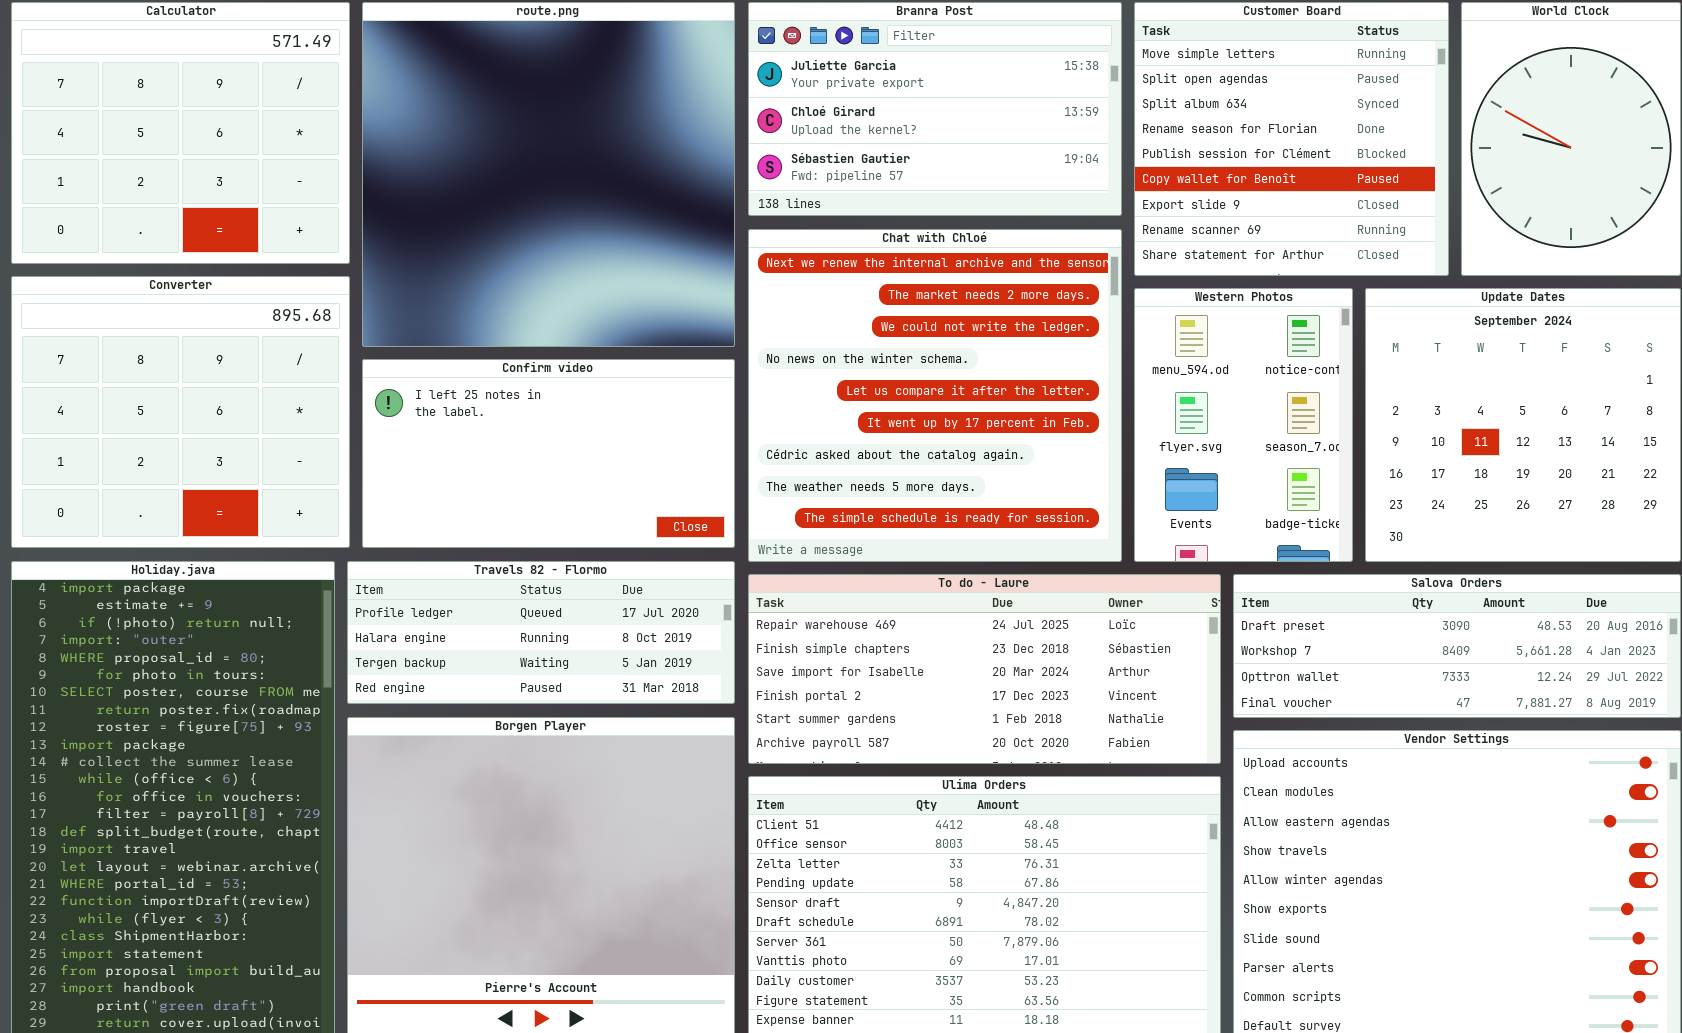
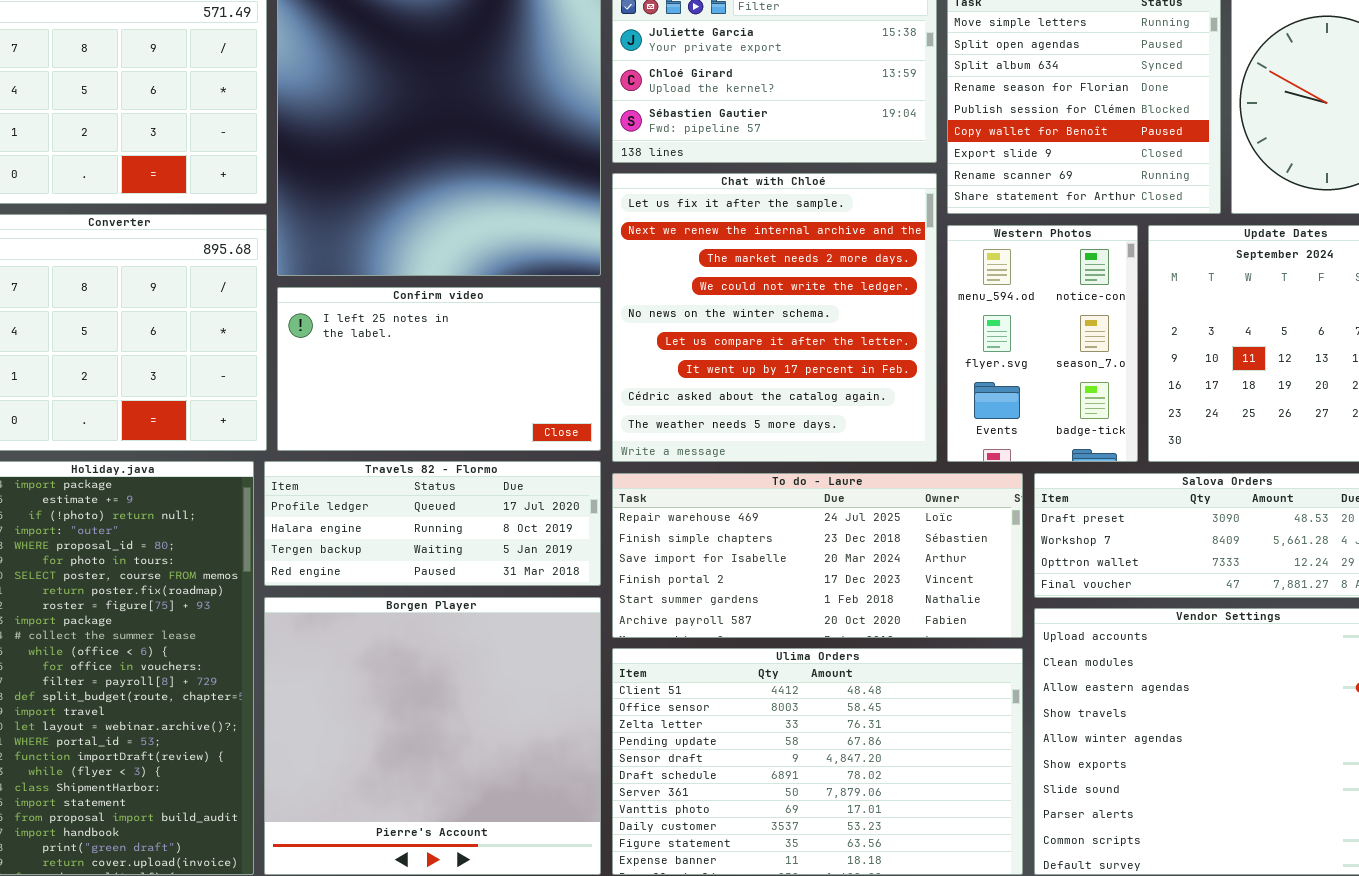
Chat with Chloé: [748,229,1122,562] -> [612,173,937,462], scrolled up 1 row

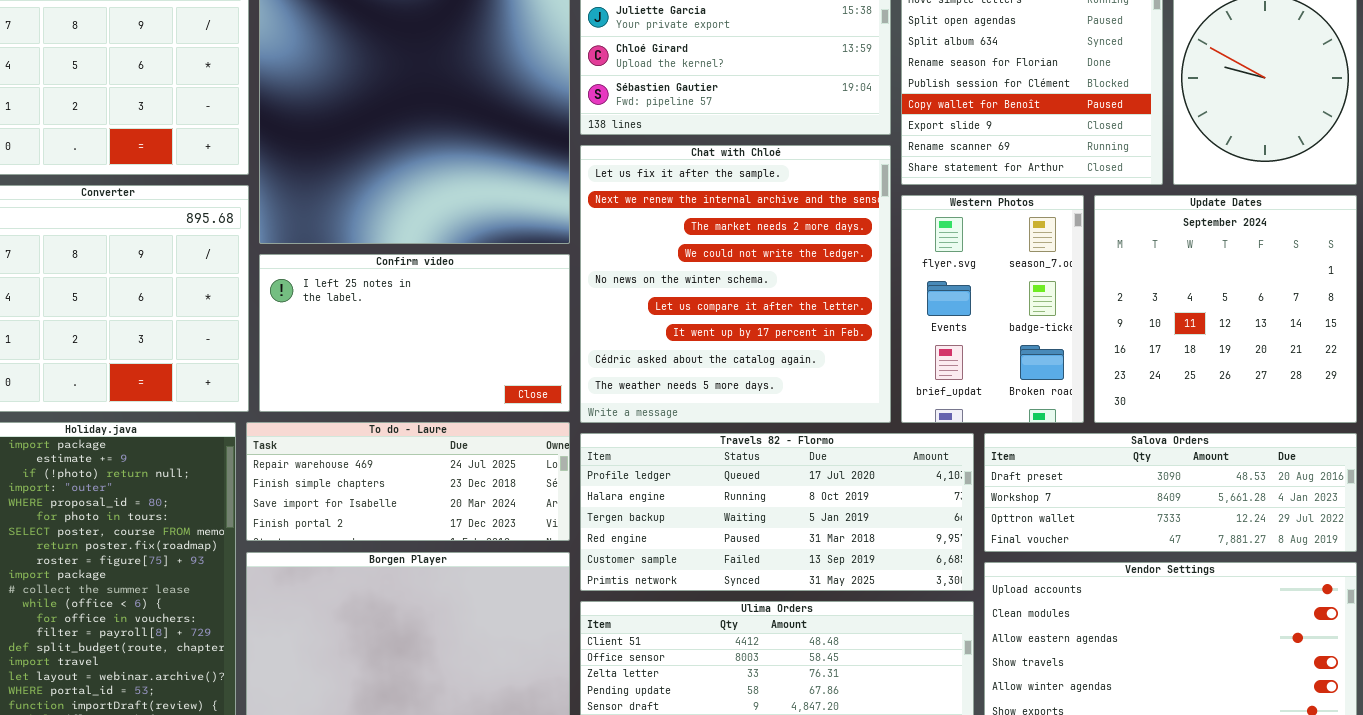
Western Photos: [947,225,1138,462] -> [901,195,1084,423], scrolled down 1 row
Travels 82 - Flormo: [264,461,601,586] -> [580,433,974,591], moved, resized
To do - Laure: [612,473,1023,638] -> [246,422,570,541], moved, resized

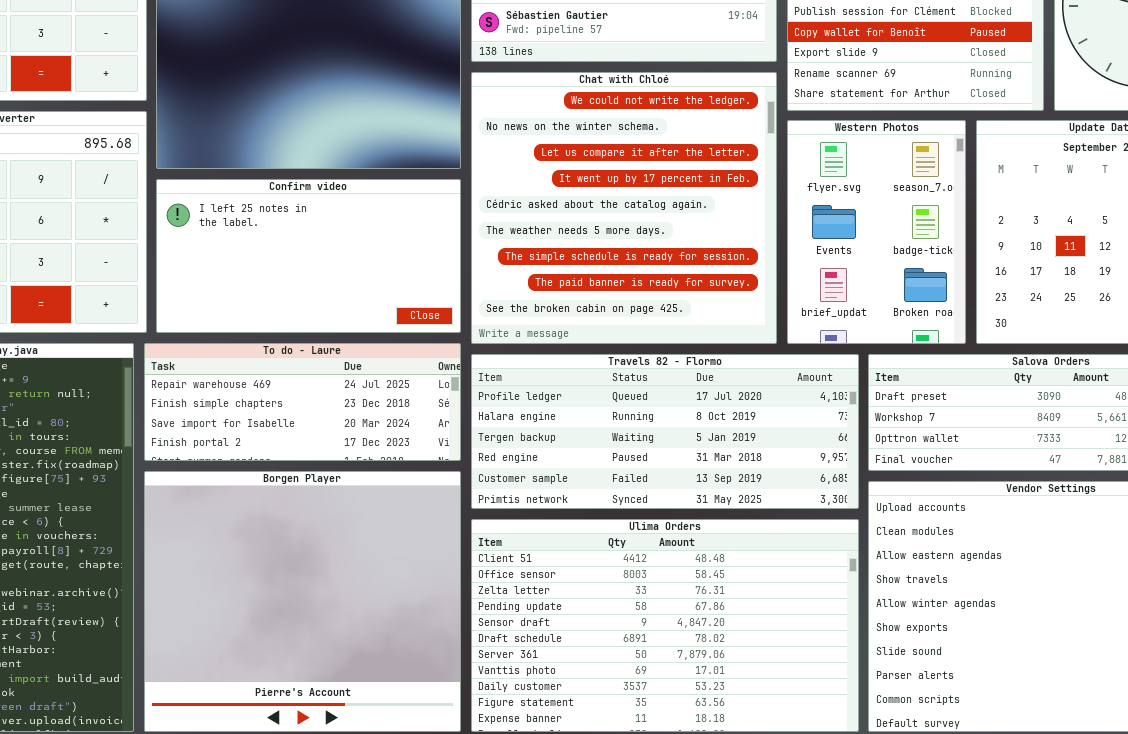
Chat with Chloé: [580,145,891,423] -> [471,72,777,344], scrolled down 3 rows

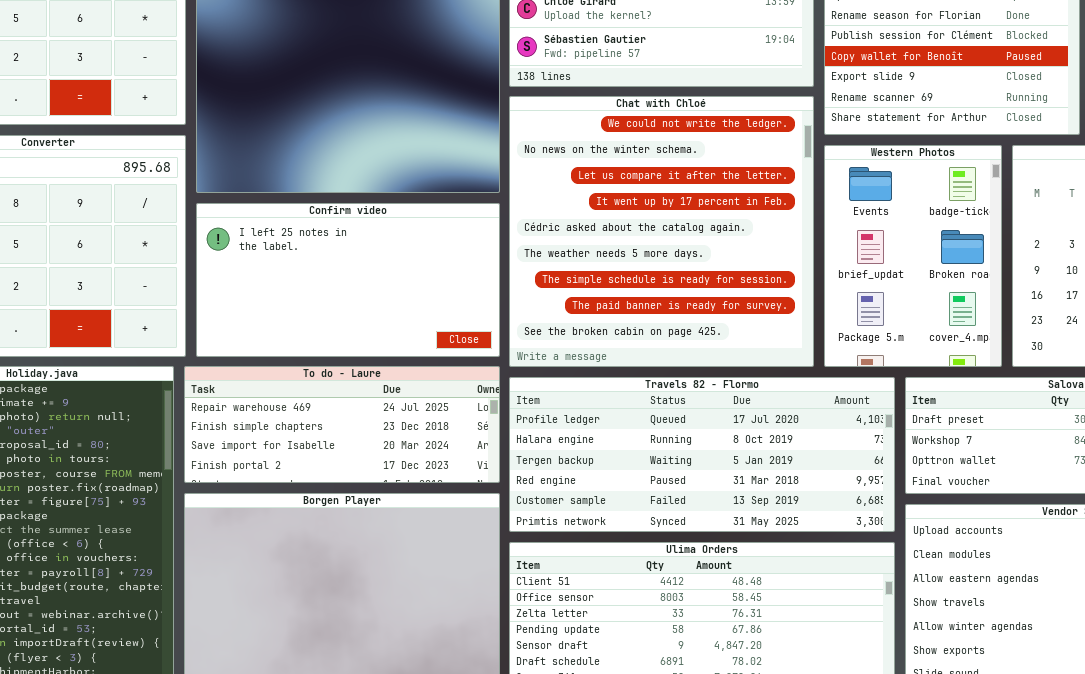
Western Photos: [787,120,966,344] -> [824,145,1002,367], scrolled down 1 row

